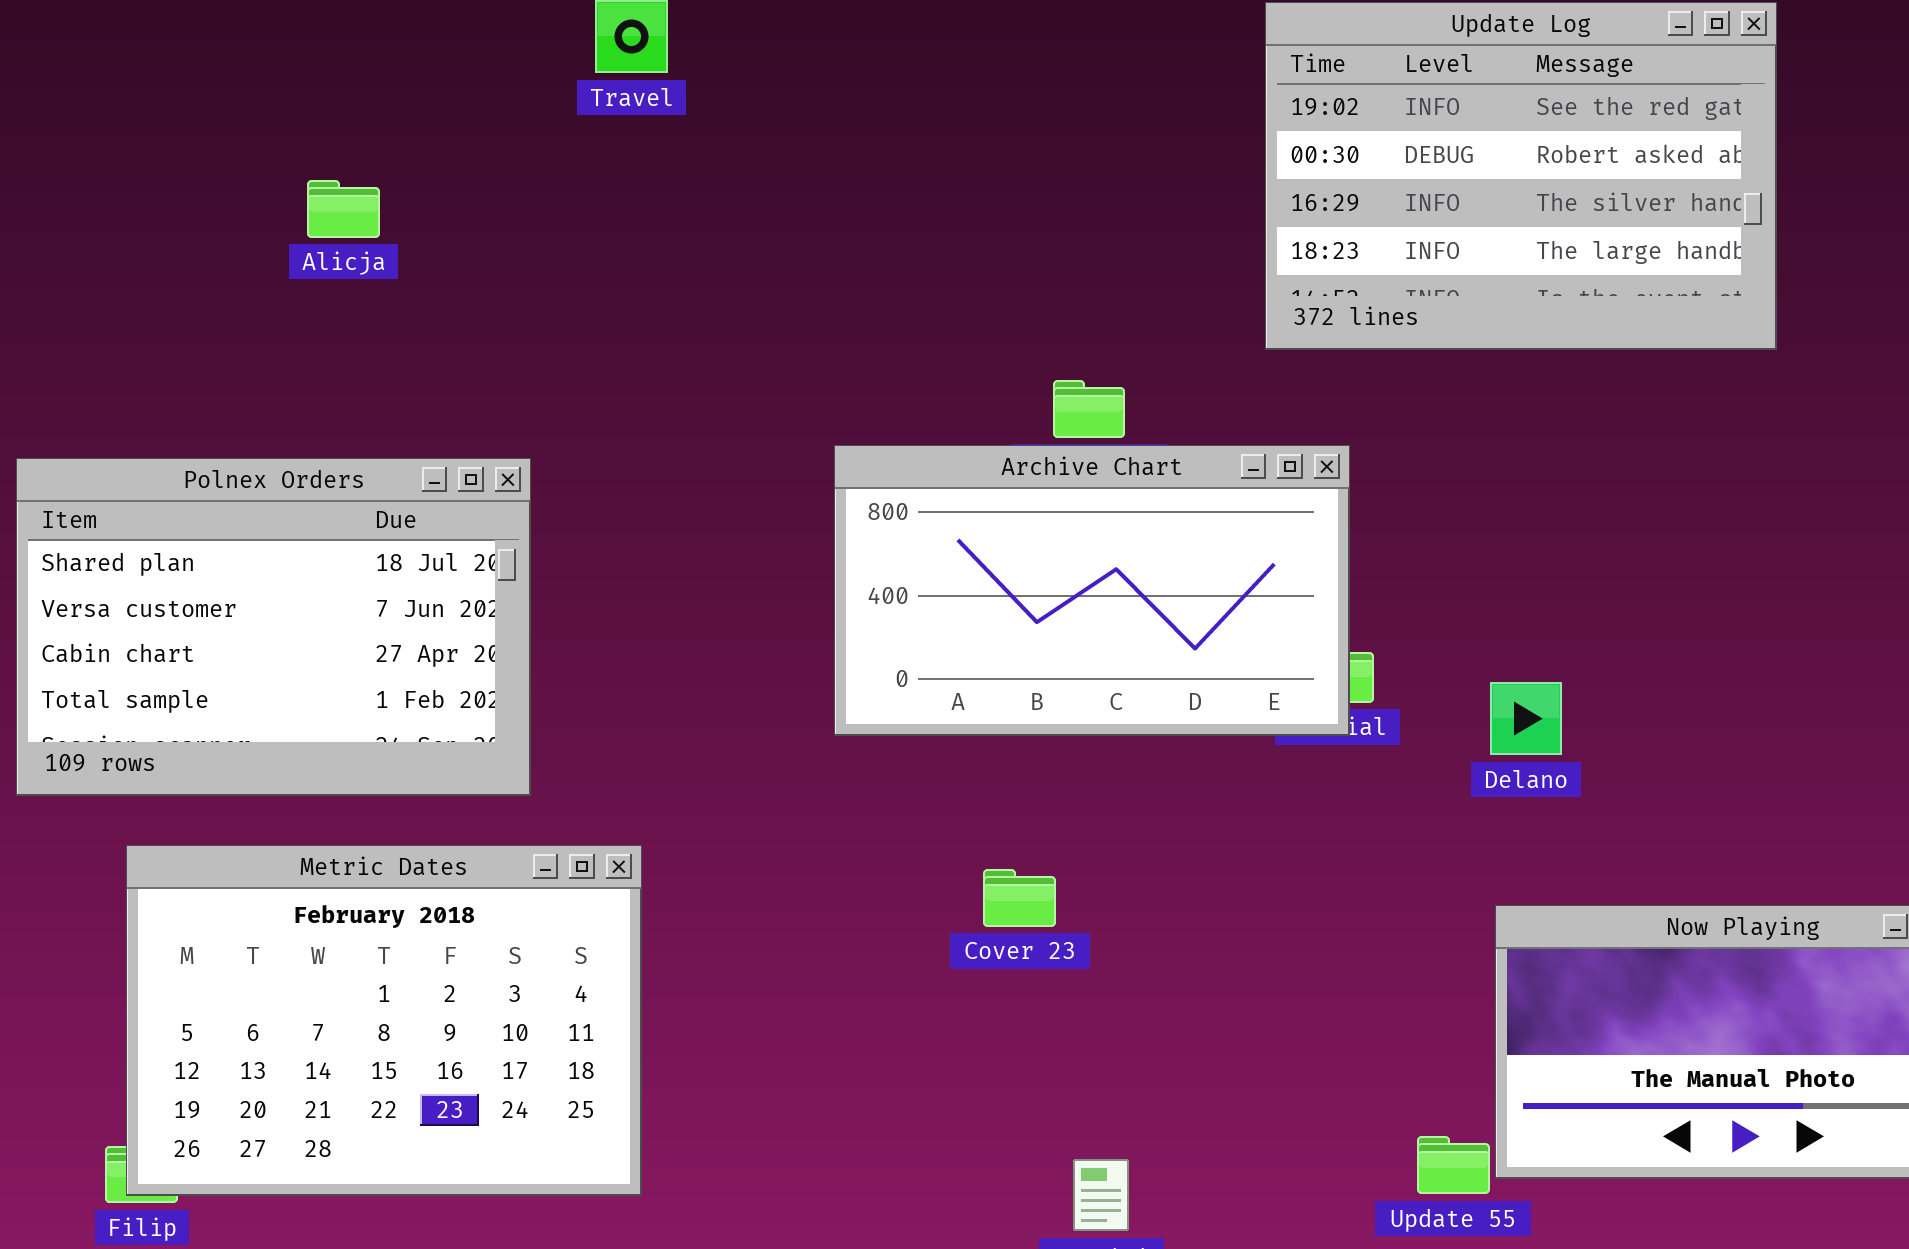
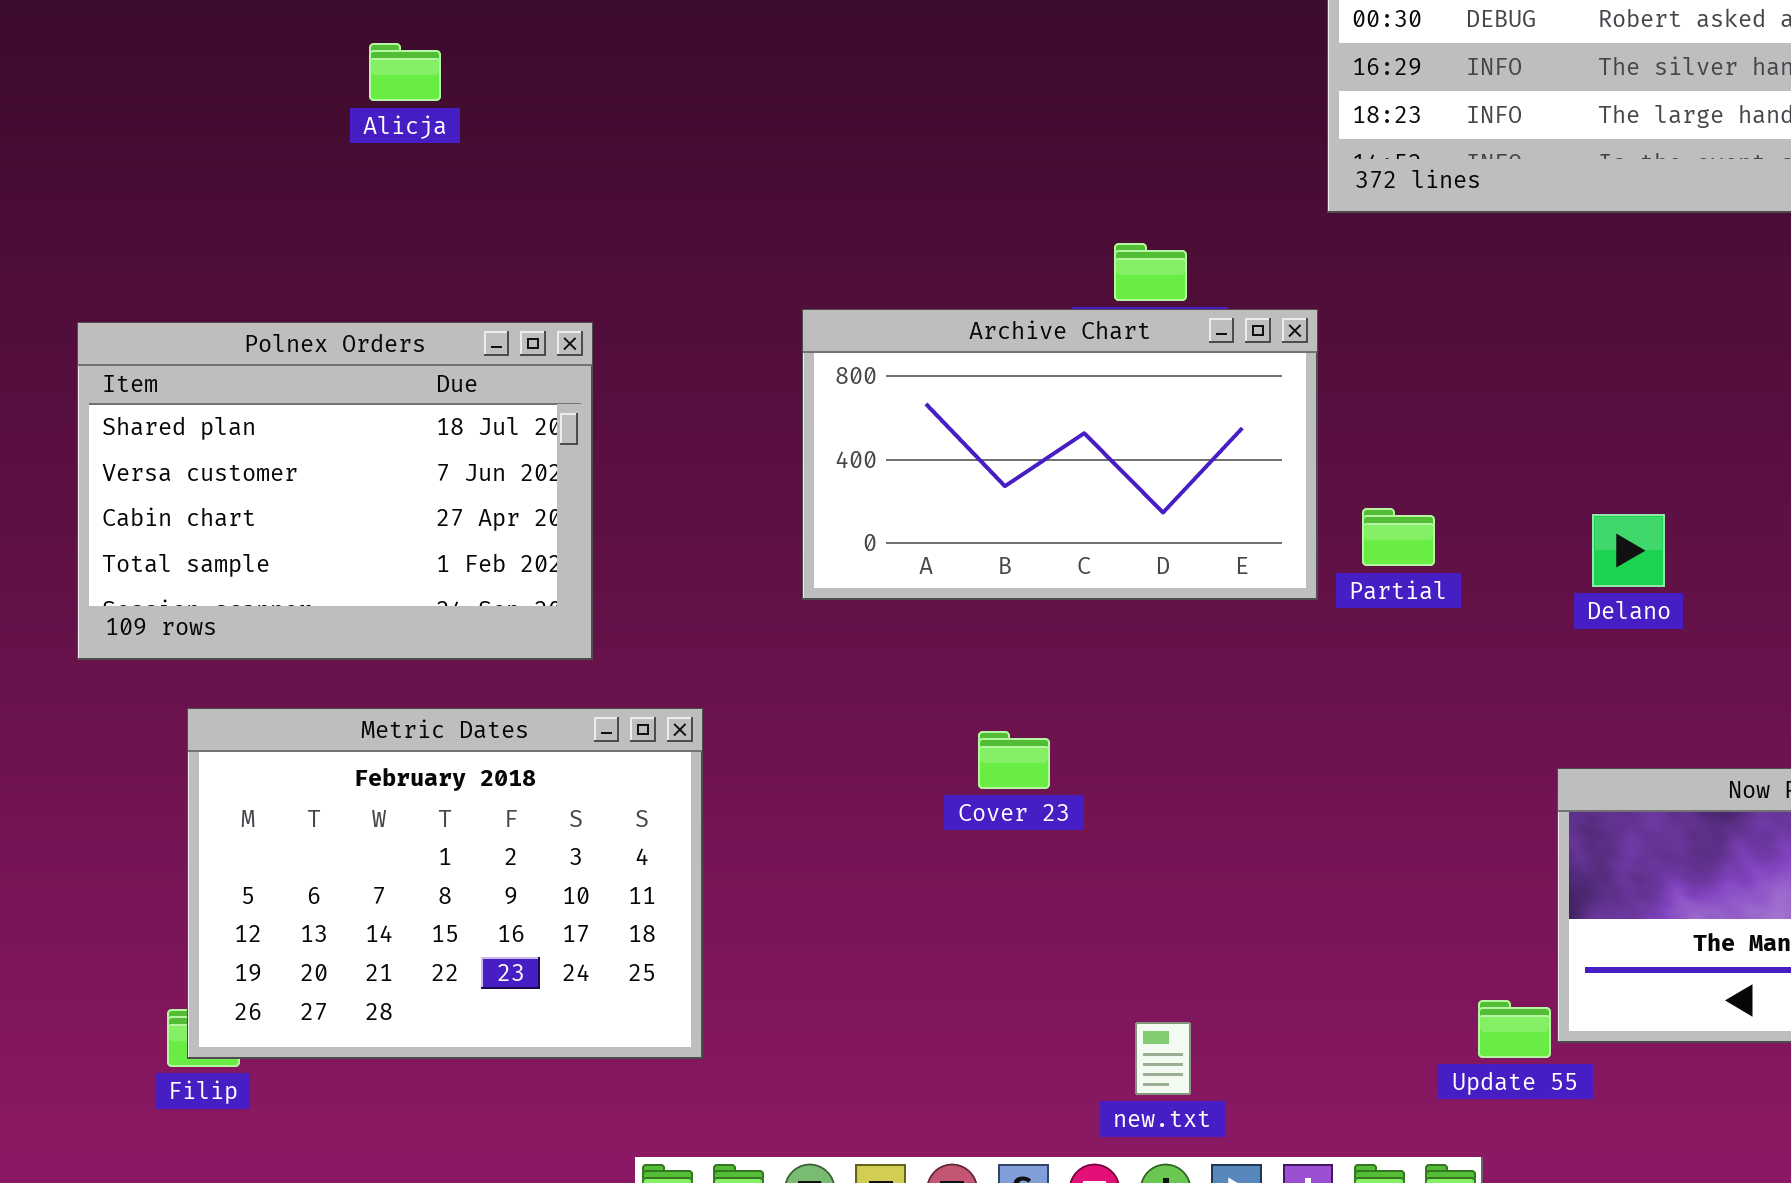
Archive Chart: [834,445,1350,736] -> [802,309,1318,600], moved
Delano: [1490,682,1562,755] -> [1592,514,1665,587], moved
Cover 23: [983,869,1056,927] -> [978,731,1050,789], moved

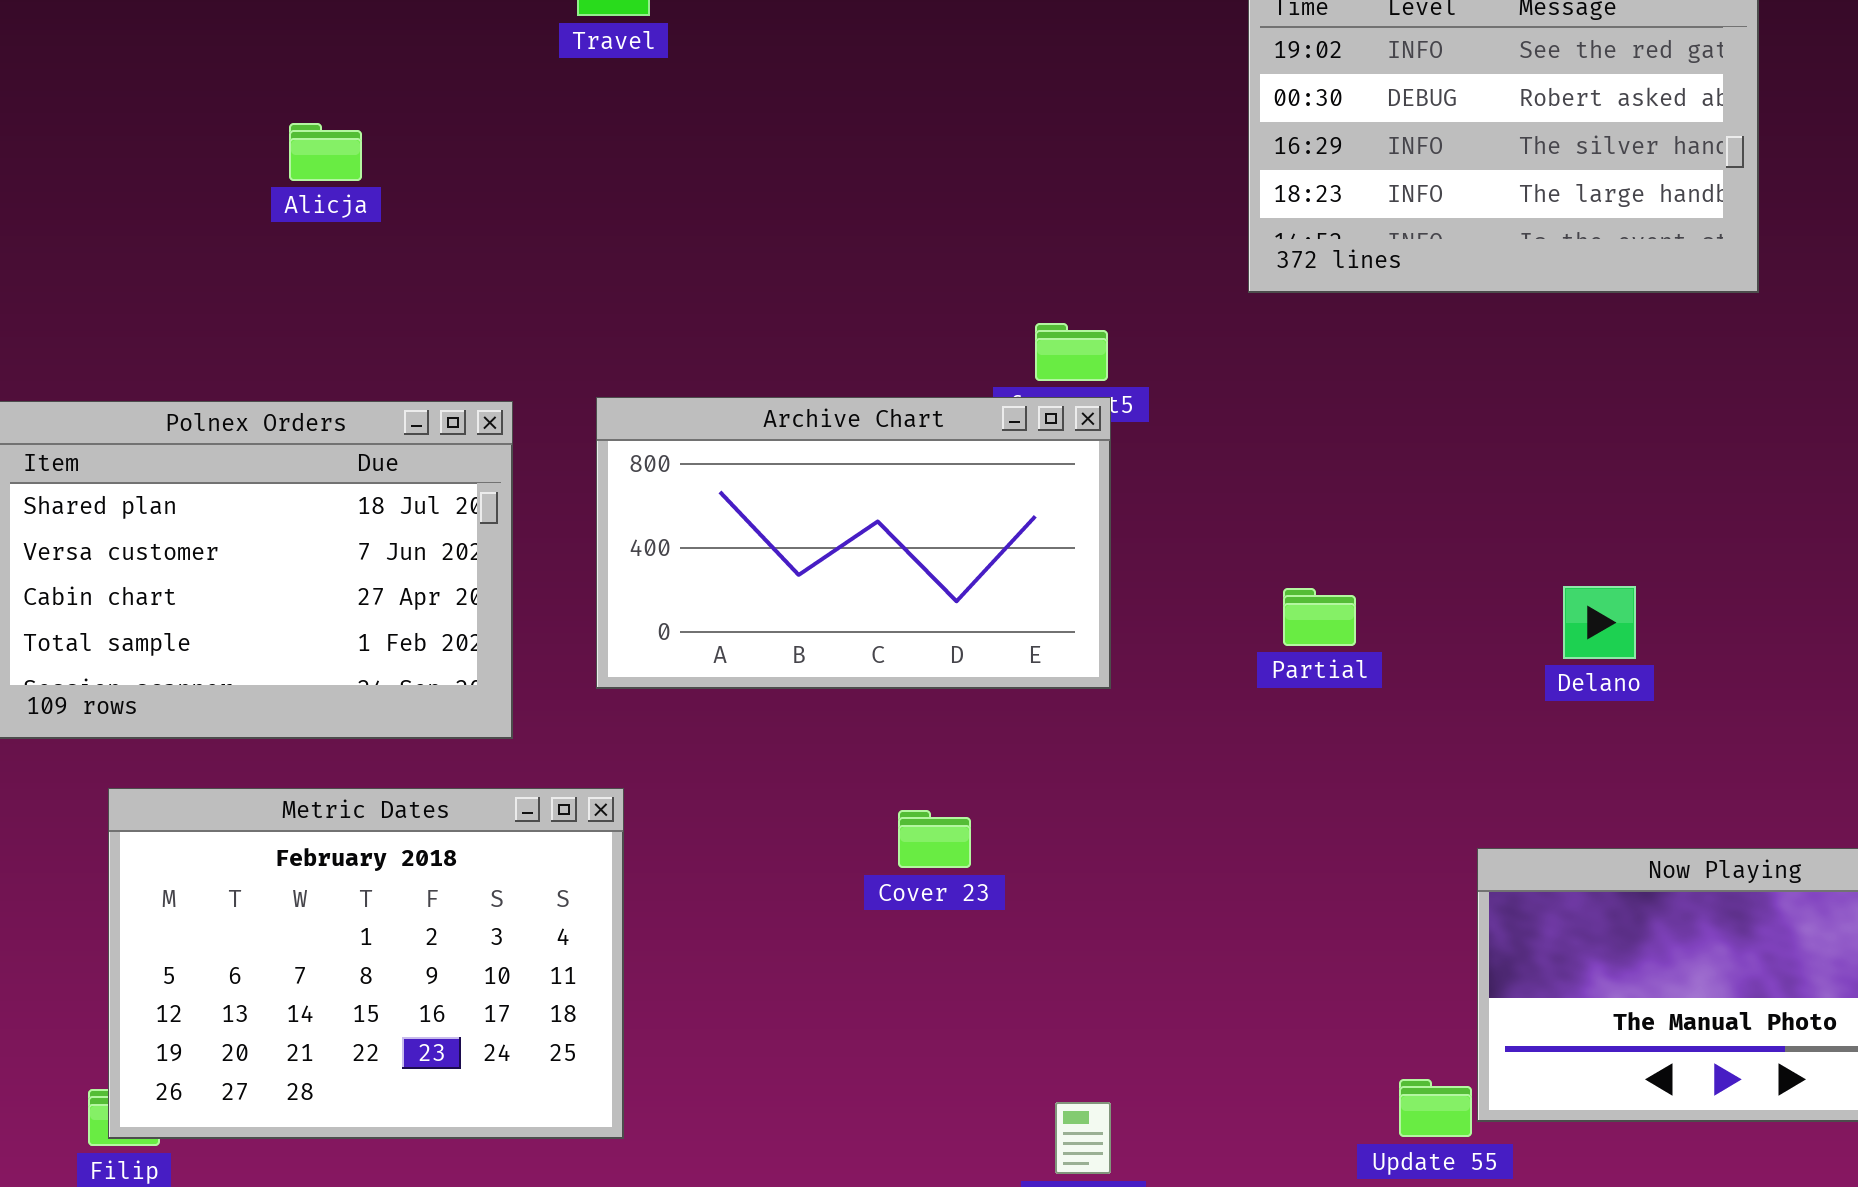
Archive Chart: [802,309,1318,600] -> [596,397,1111,689], moved
Delano: [1592,514,1665,587] -> [1563,586,1636,659], moved

